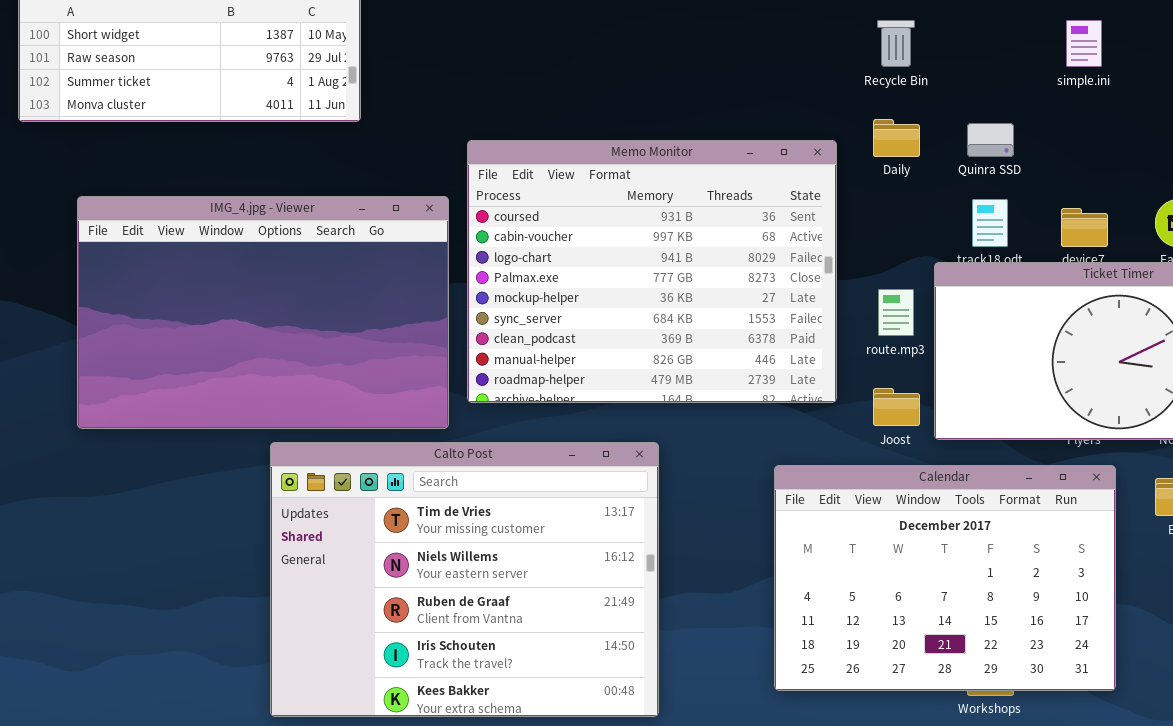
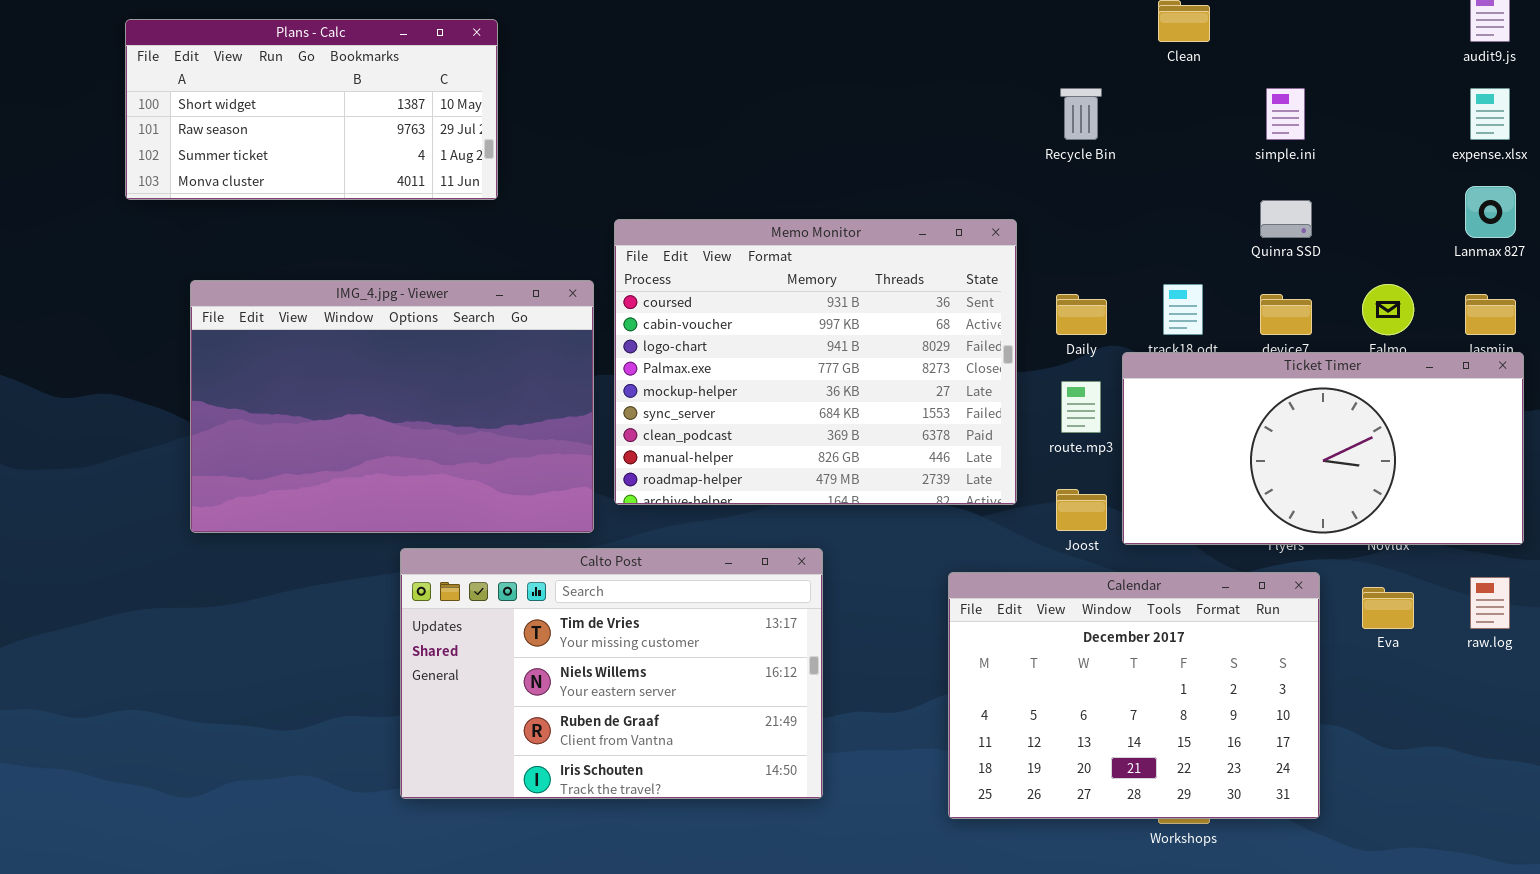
Daily: [873,119,920,157] -> [1056,294,1107,335], moved
Quinra SSD: [967,123,1014,157] -> [1260,200,1312,238], moved
Calto Post: [270,442,659,717] -> [400,548,823,799], resized

